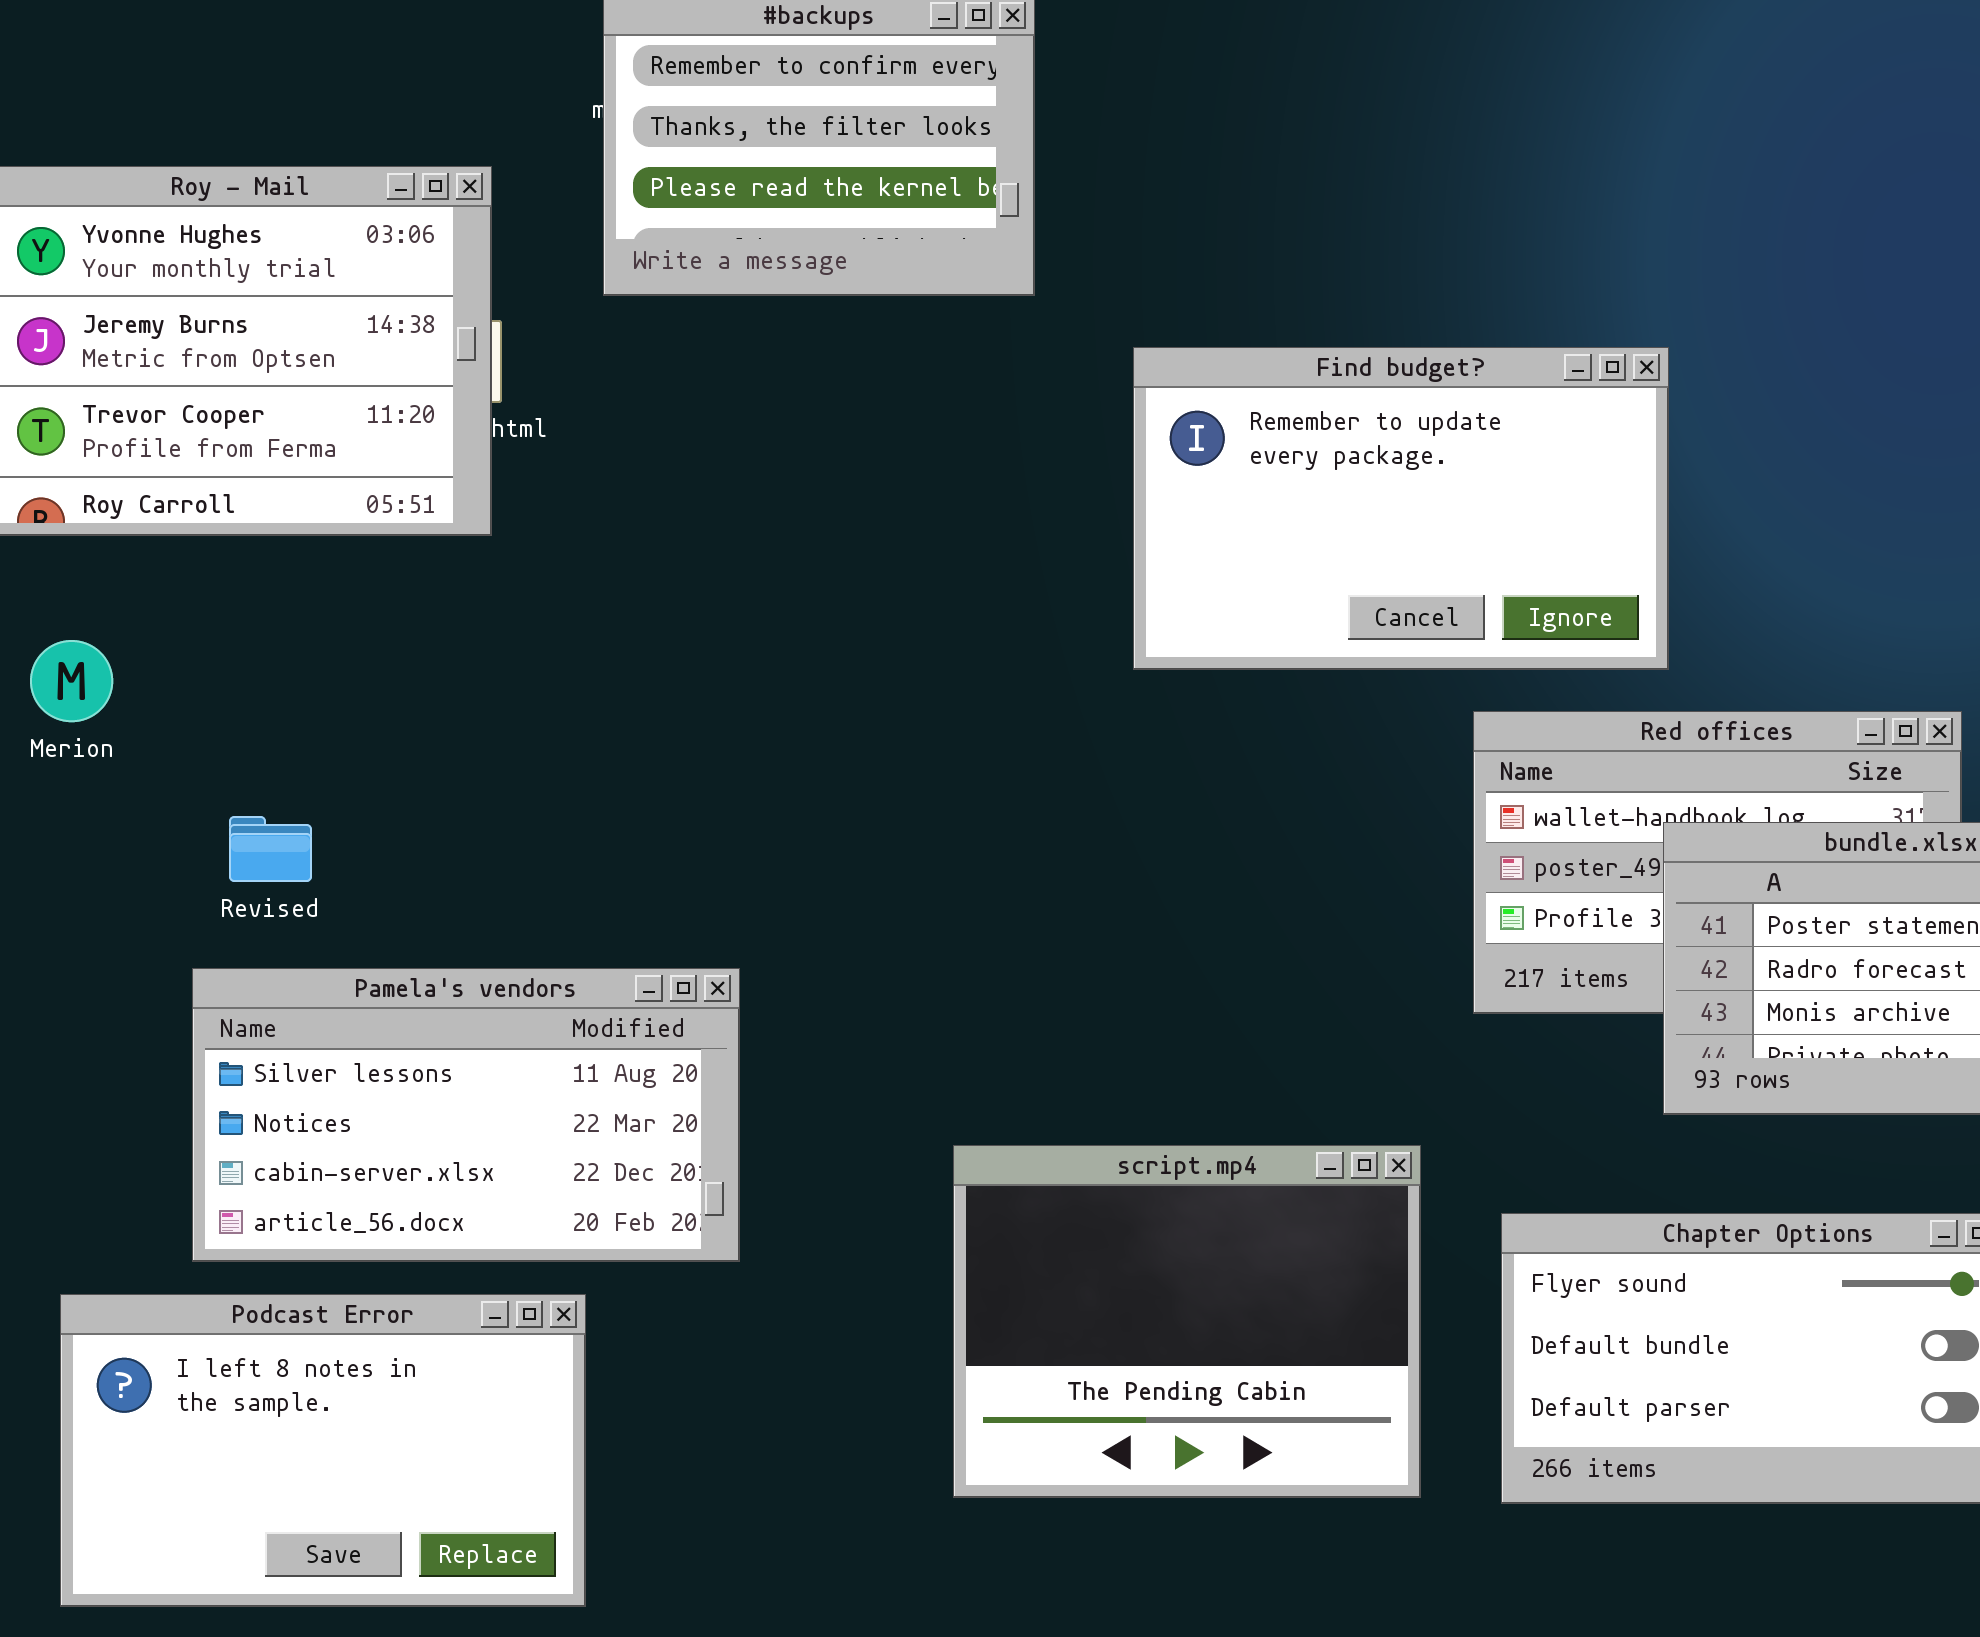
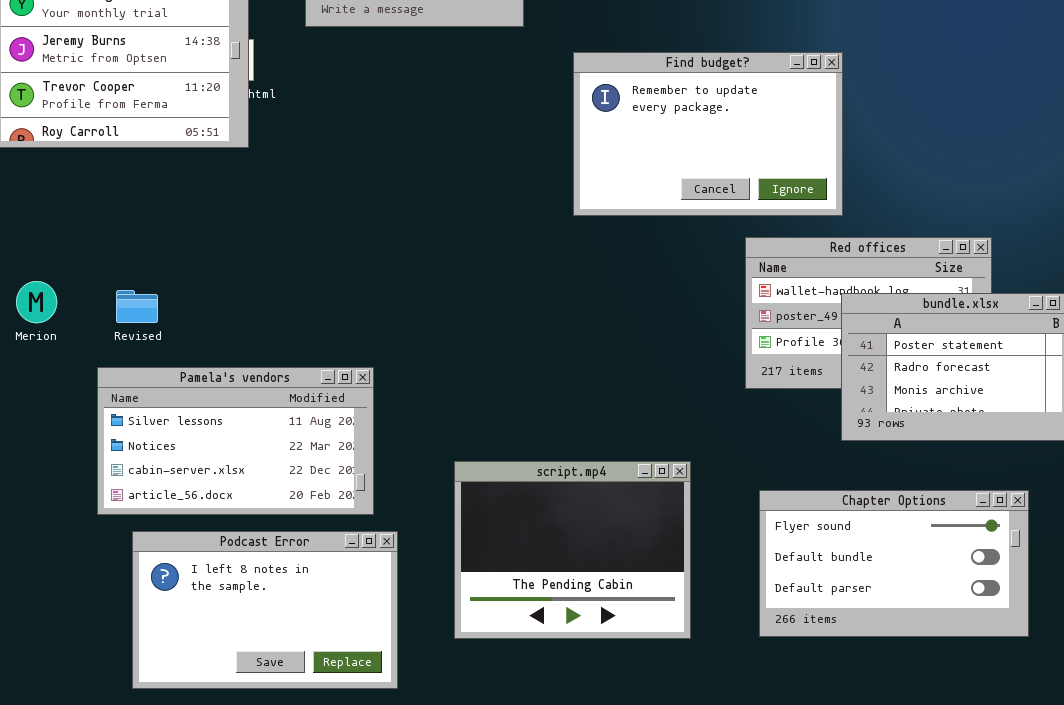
Merion: [30,640,113,722] -> [16,281,57,323], moved
script.mp4: [953,1145,1421,1498] -> [454,461,691,639], moved
Podcast Error: [60,1294,586,1607] -> [132,531,398,689], moved

